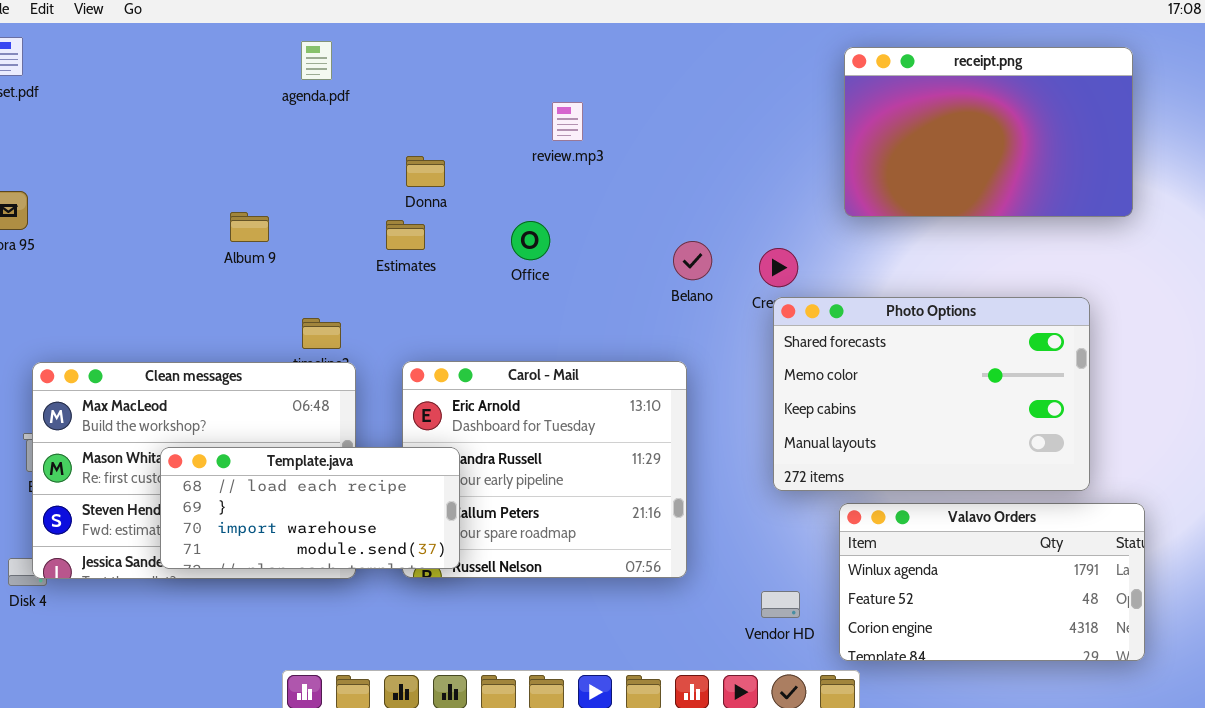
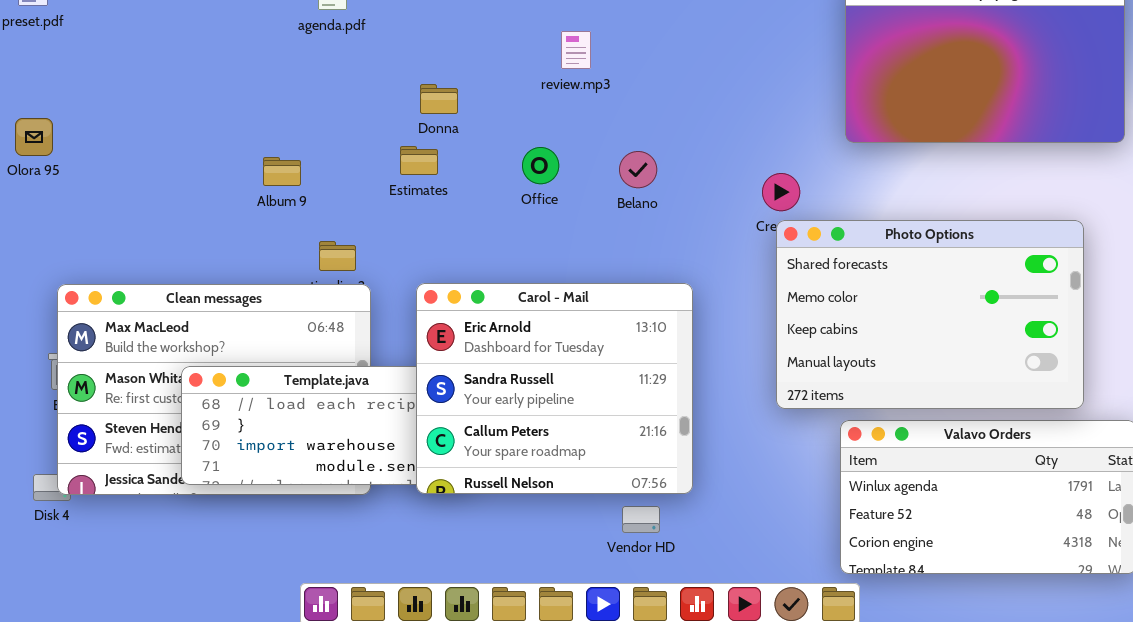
Album 9: [230,212,269,242] -> [263,157,301,186], moved
Belano: [673,241,712,280] -> [619,151,657,188], moved
Carol - Mail: [402,361,687,578] -> [416,283,693,494], raised
Vendor HD: [761,591,800,618] -> [622,506,660,533], moved

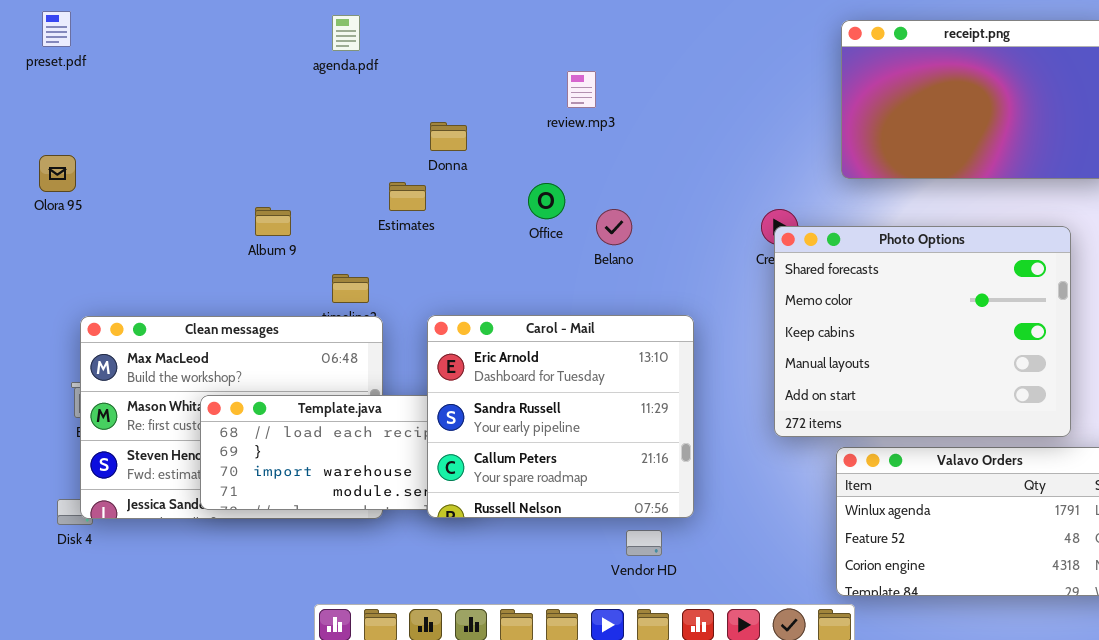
Estimates: [400,146,438,175] -> [389,182,426,211], moved
Belano: [619,151,657,188] -> [596,209,632,245], moved
Album 9: [263,157,301,186] -> [255,207,291,236], moved
Photo Options: [776,220,1084,409] -> [774,226,1071,437], resized

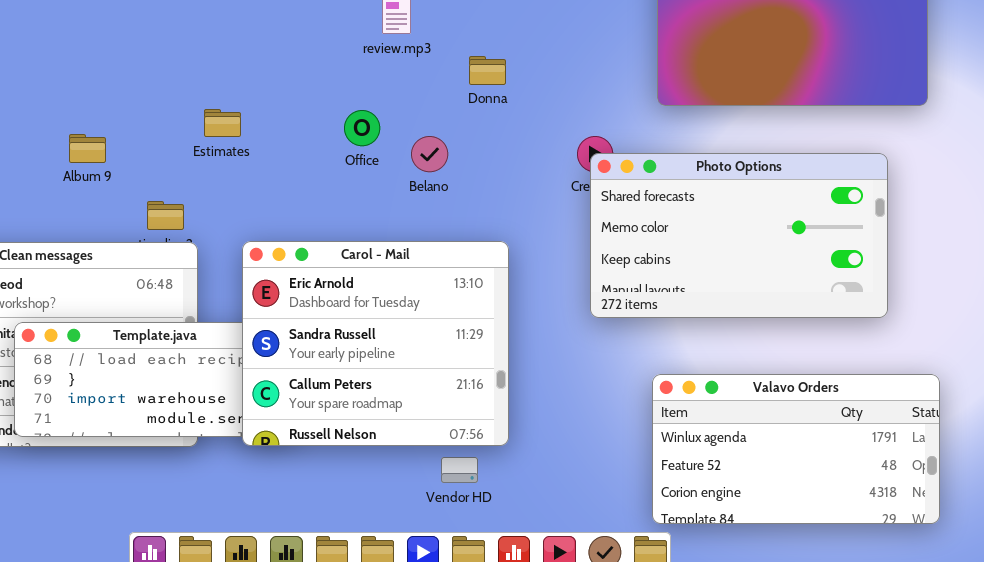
Donna: [430,122,467,151] -> [469,56,506,85], moved
Photo Options: [774,226,1071,437] -> [590,153,888,318], resized

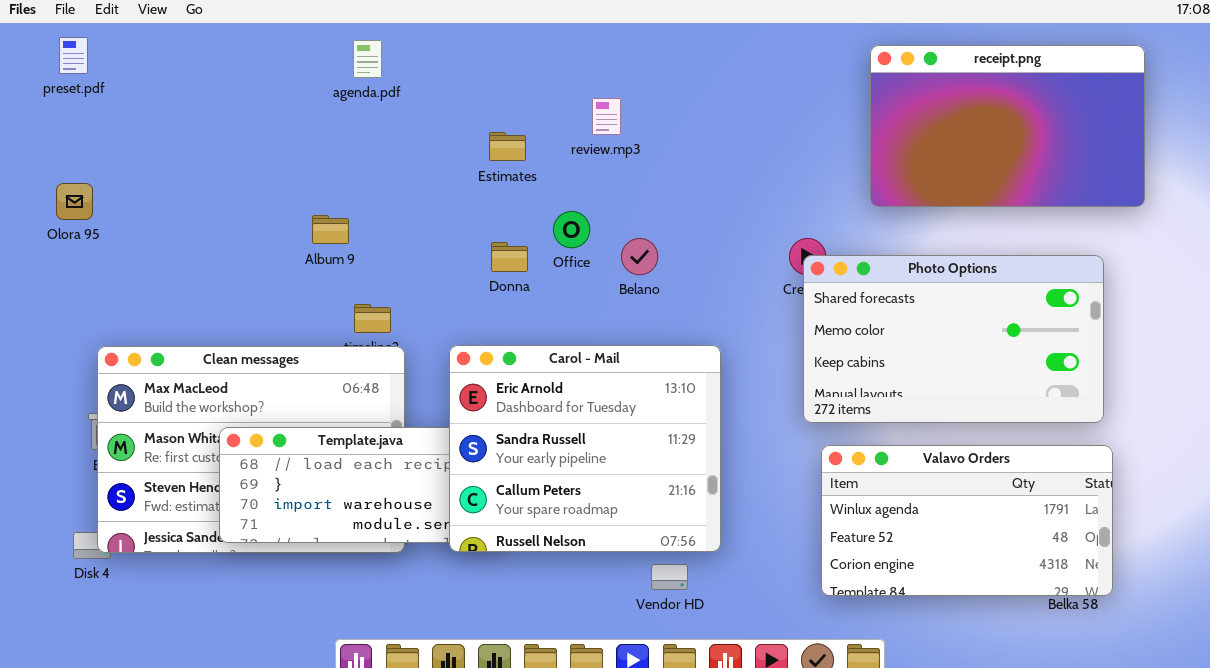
Donna: [469,56,506,85] -> [491,242,528,272], moved
Estimates: [204,109,241,137] -> [489,132,526,161], moved
Album 9: [69,134,106,163] -> [312,215,349,244], moved
Valavo Orders: [652,374,940,524] -> [821,445,1113,596], moved

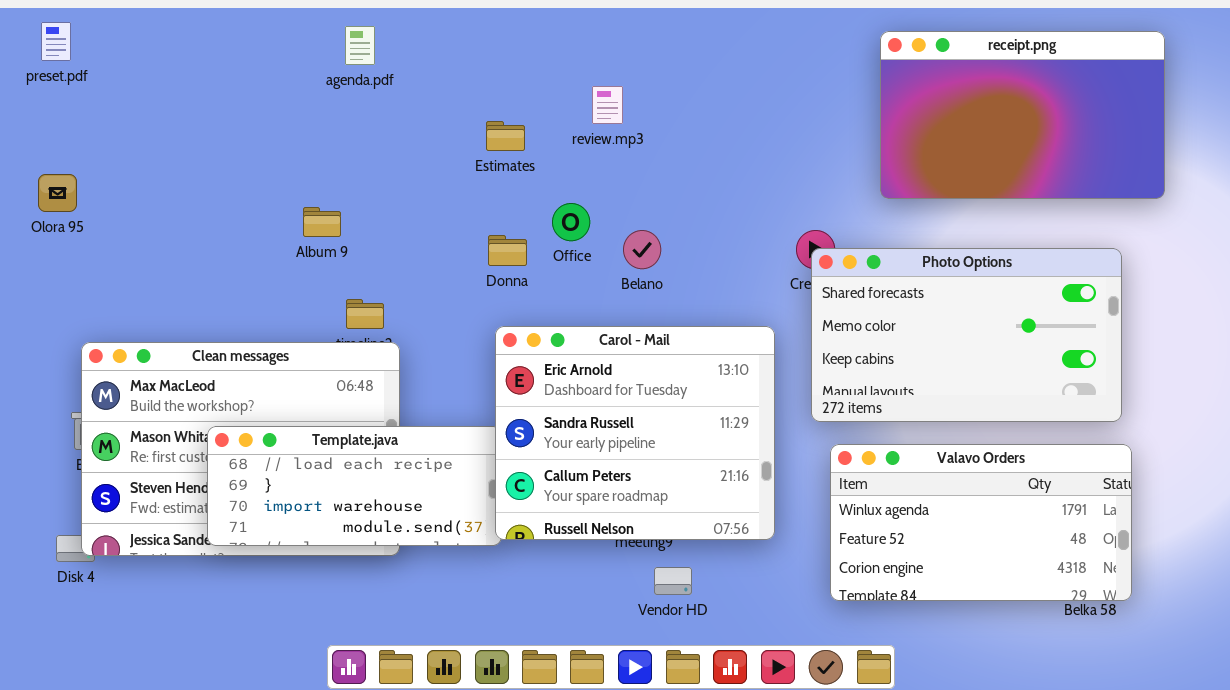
Carol - Mail: [449,345,721,552] -> [495,326,775,540], moved

